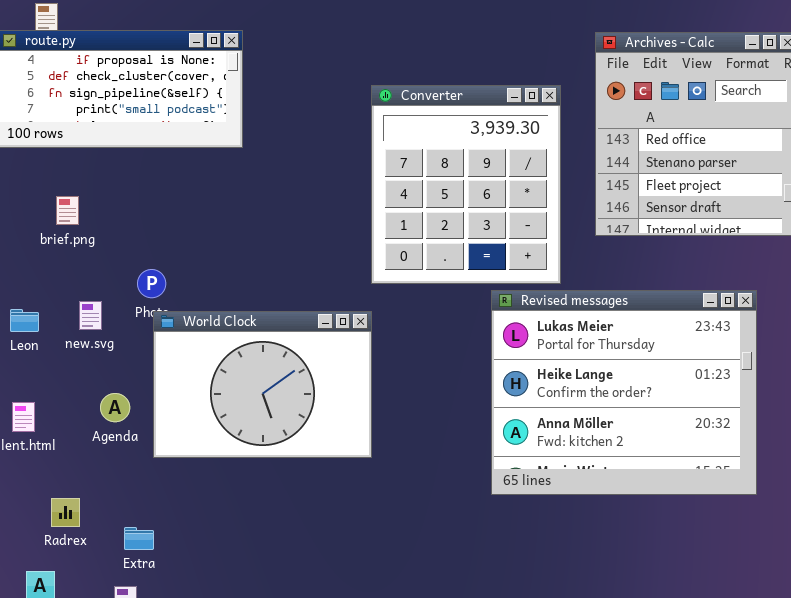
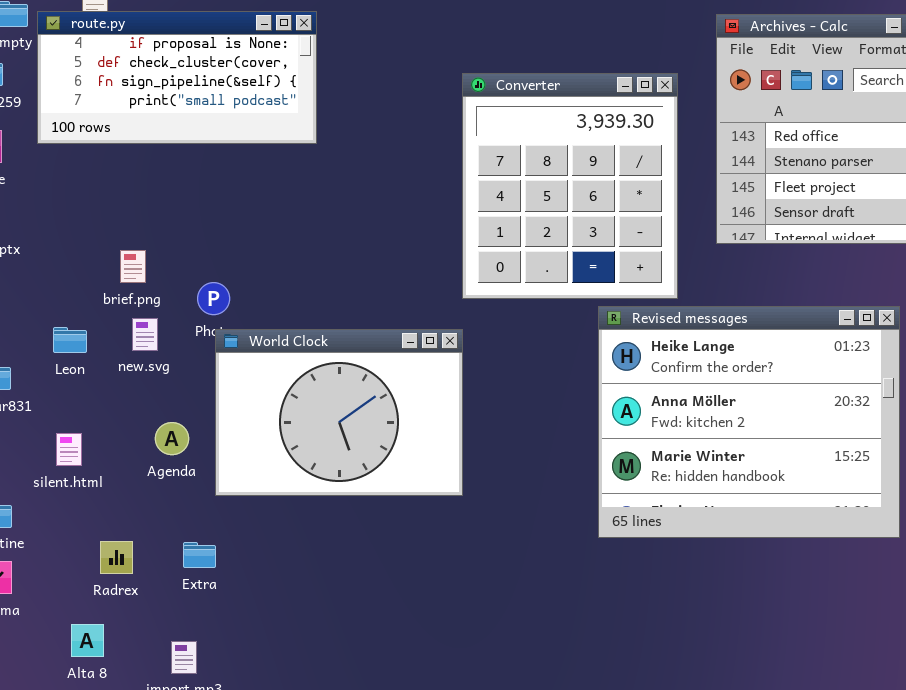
brief.png: [56,196,79,225] -> [120,250,146,283], moved
Revised messages: [491,290,757,495] -> [598,306,900,538], scrolled down 1 row
Extra: [124,527,154,550] -> [183,542,216,568], moved

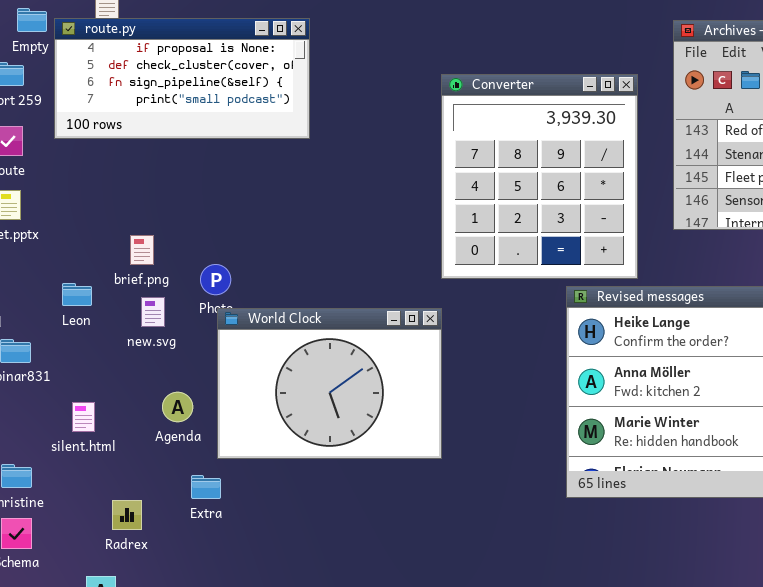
Leon: [53,327,87,353] -> [62,283,92,306], moved
Extra: [183,542,216,568] -> [191,475,221,499], moved

